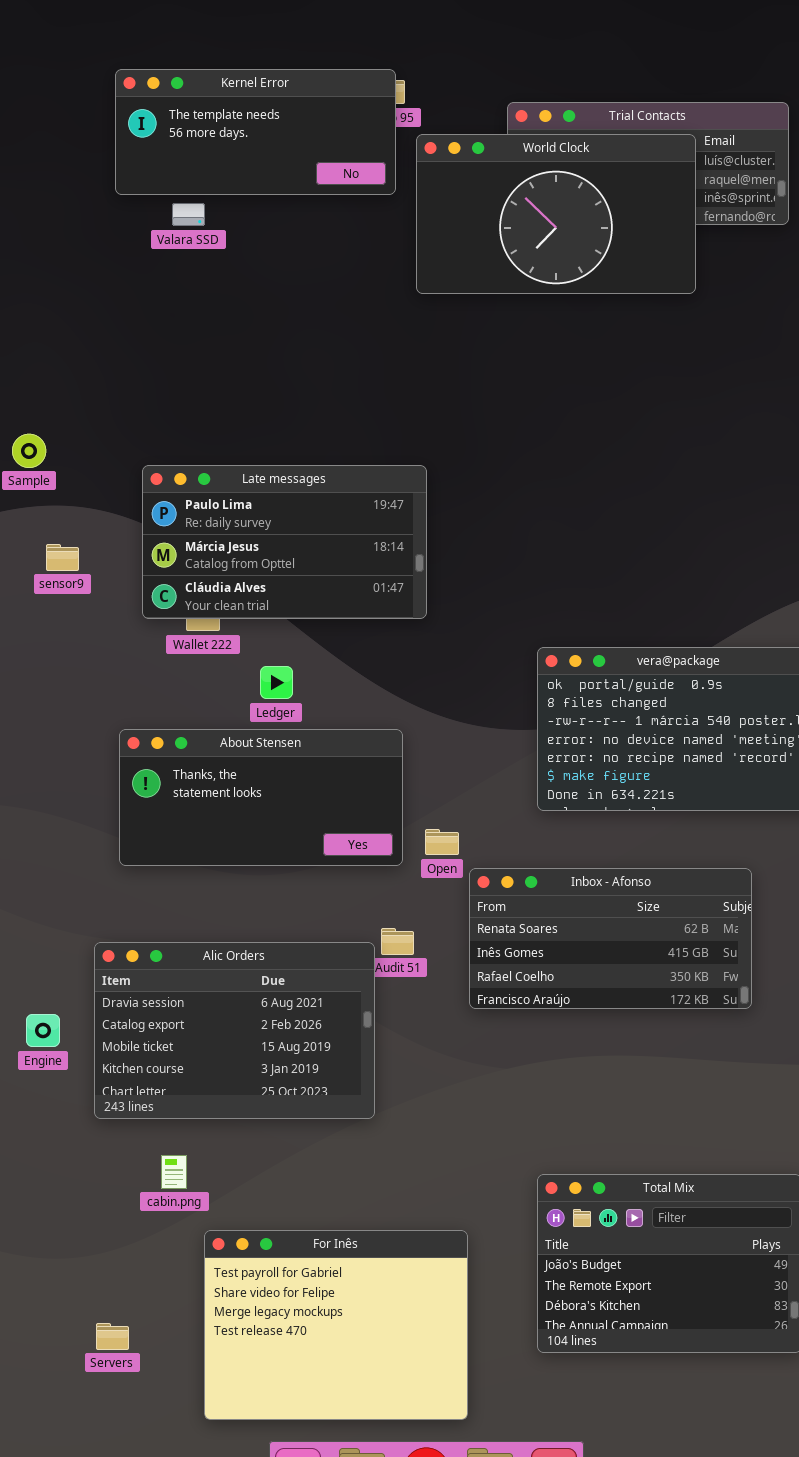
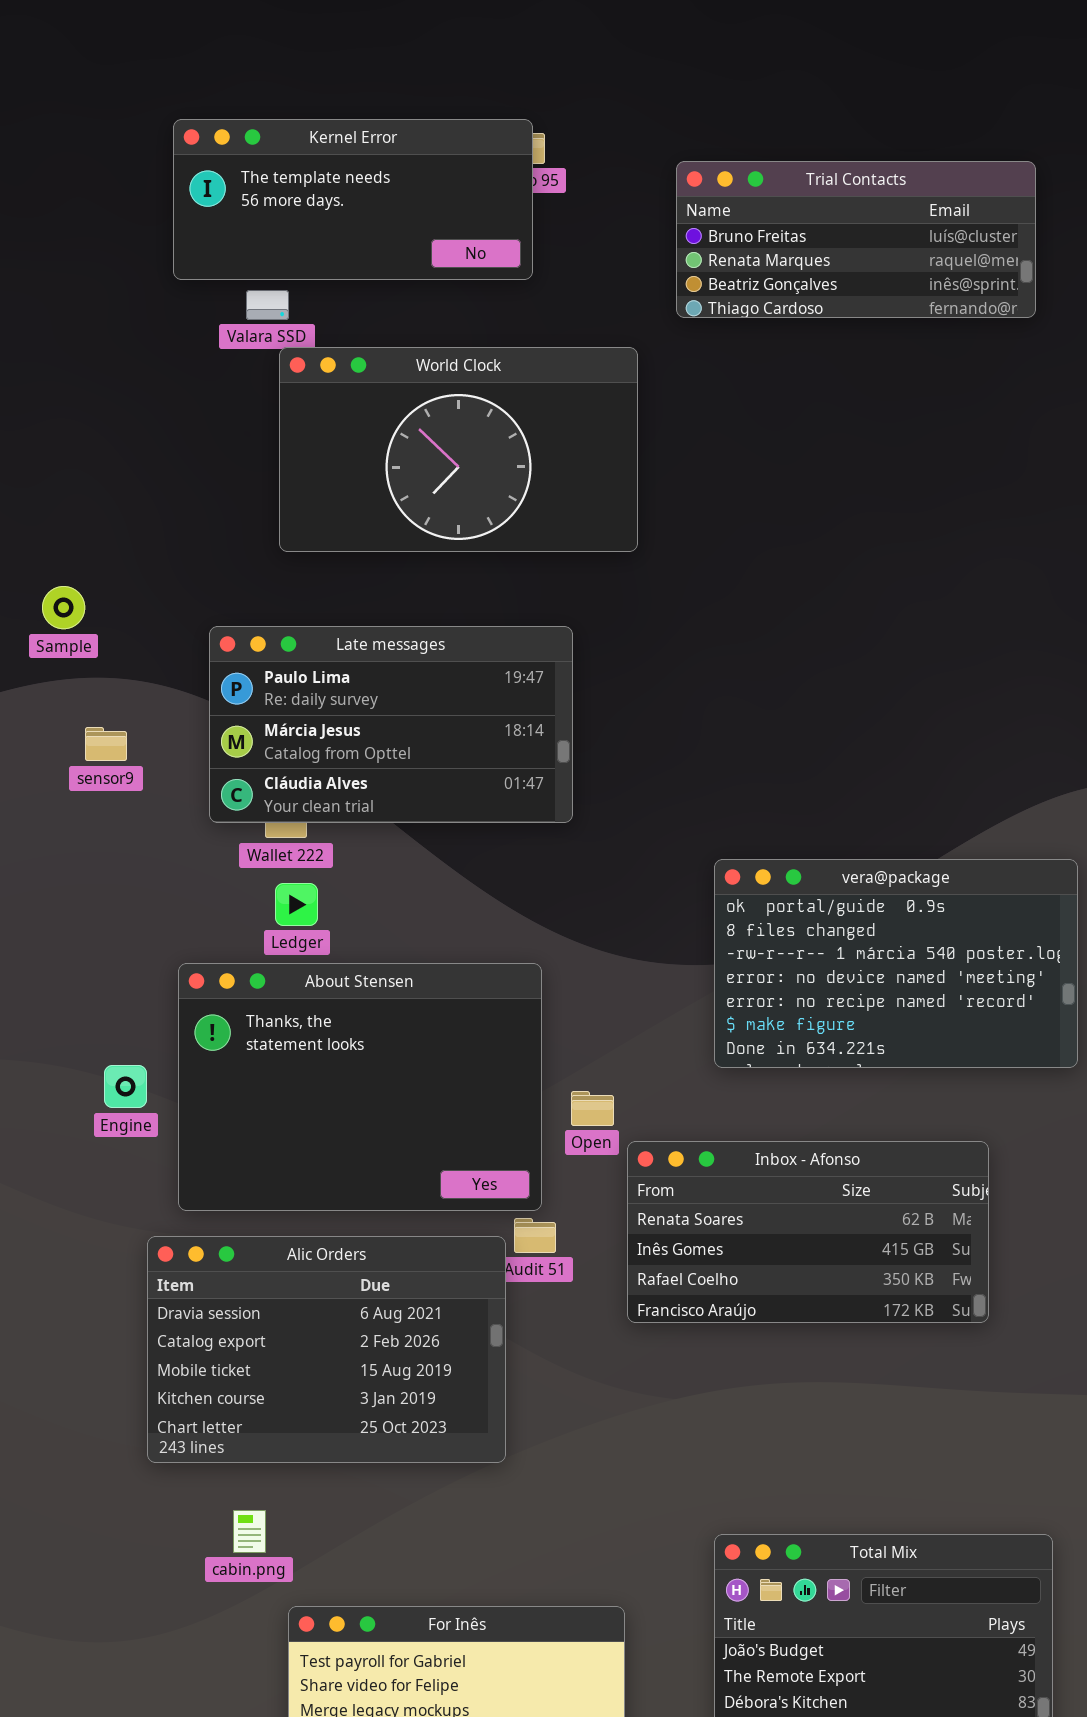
World Clock: [416,134,696,294] -> [279,347,638,552], moved
Ledger: [260,666,293,699] -> [275,883,318,926], moved
About Stensen: [119,729,403,866] -> [178,963,542,1211], resized
Engine: [26,1014,60,1047] -> [104,1065,147,1108], moved

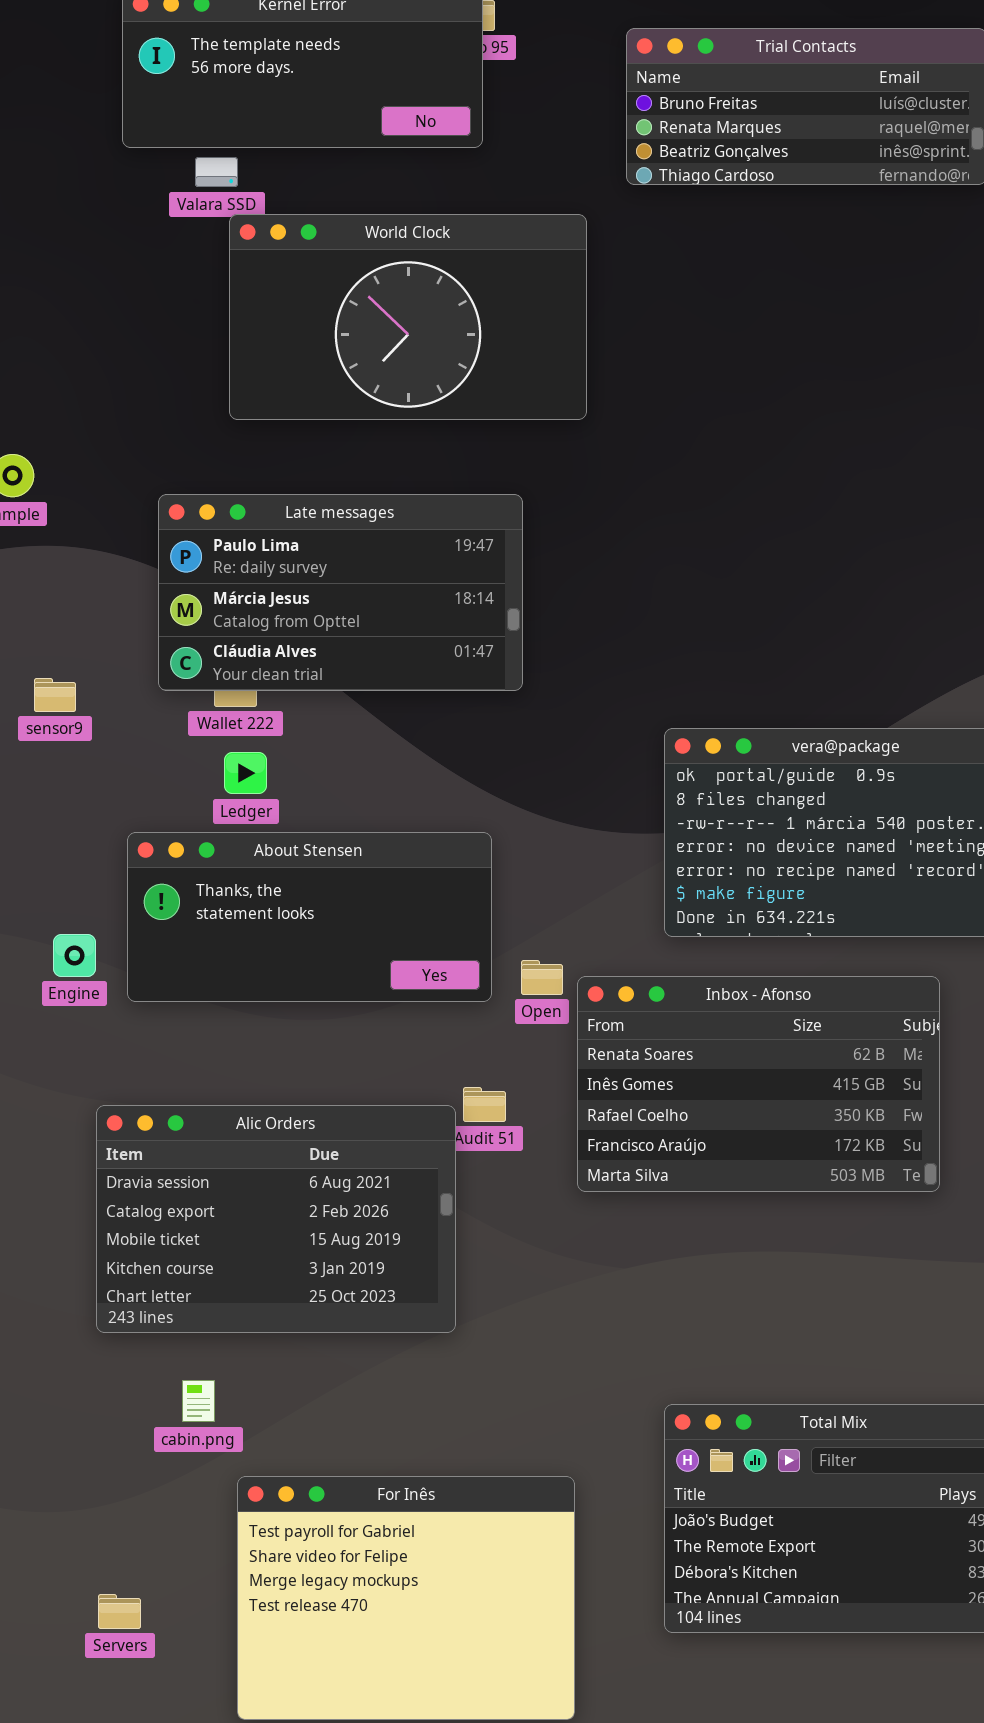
sensor9: [85,727,127,761] -> [34,678,76,712], moved
About Stensen: [178,963,542,1211] -> [127,832,492,1002], resized
Inbox - Afonso: [627,1141,989,1323] -> [577,976,940,1192], resized

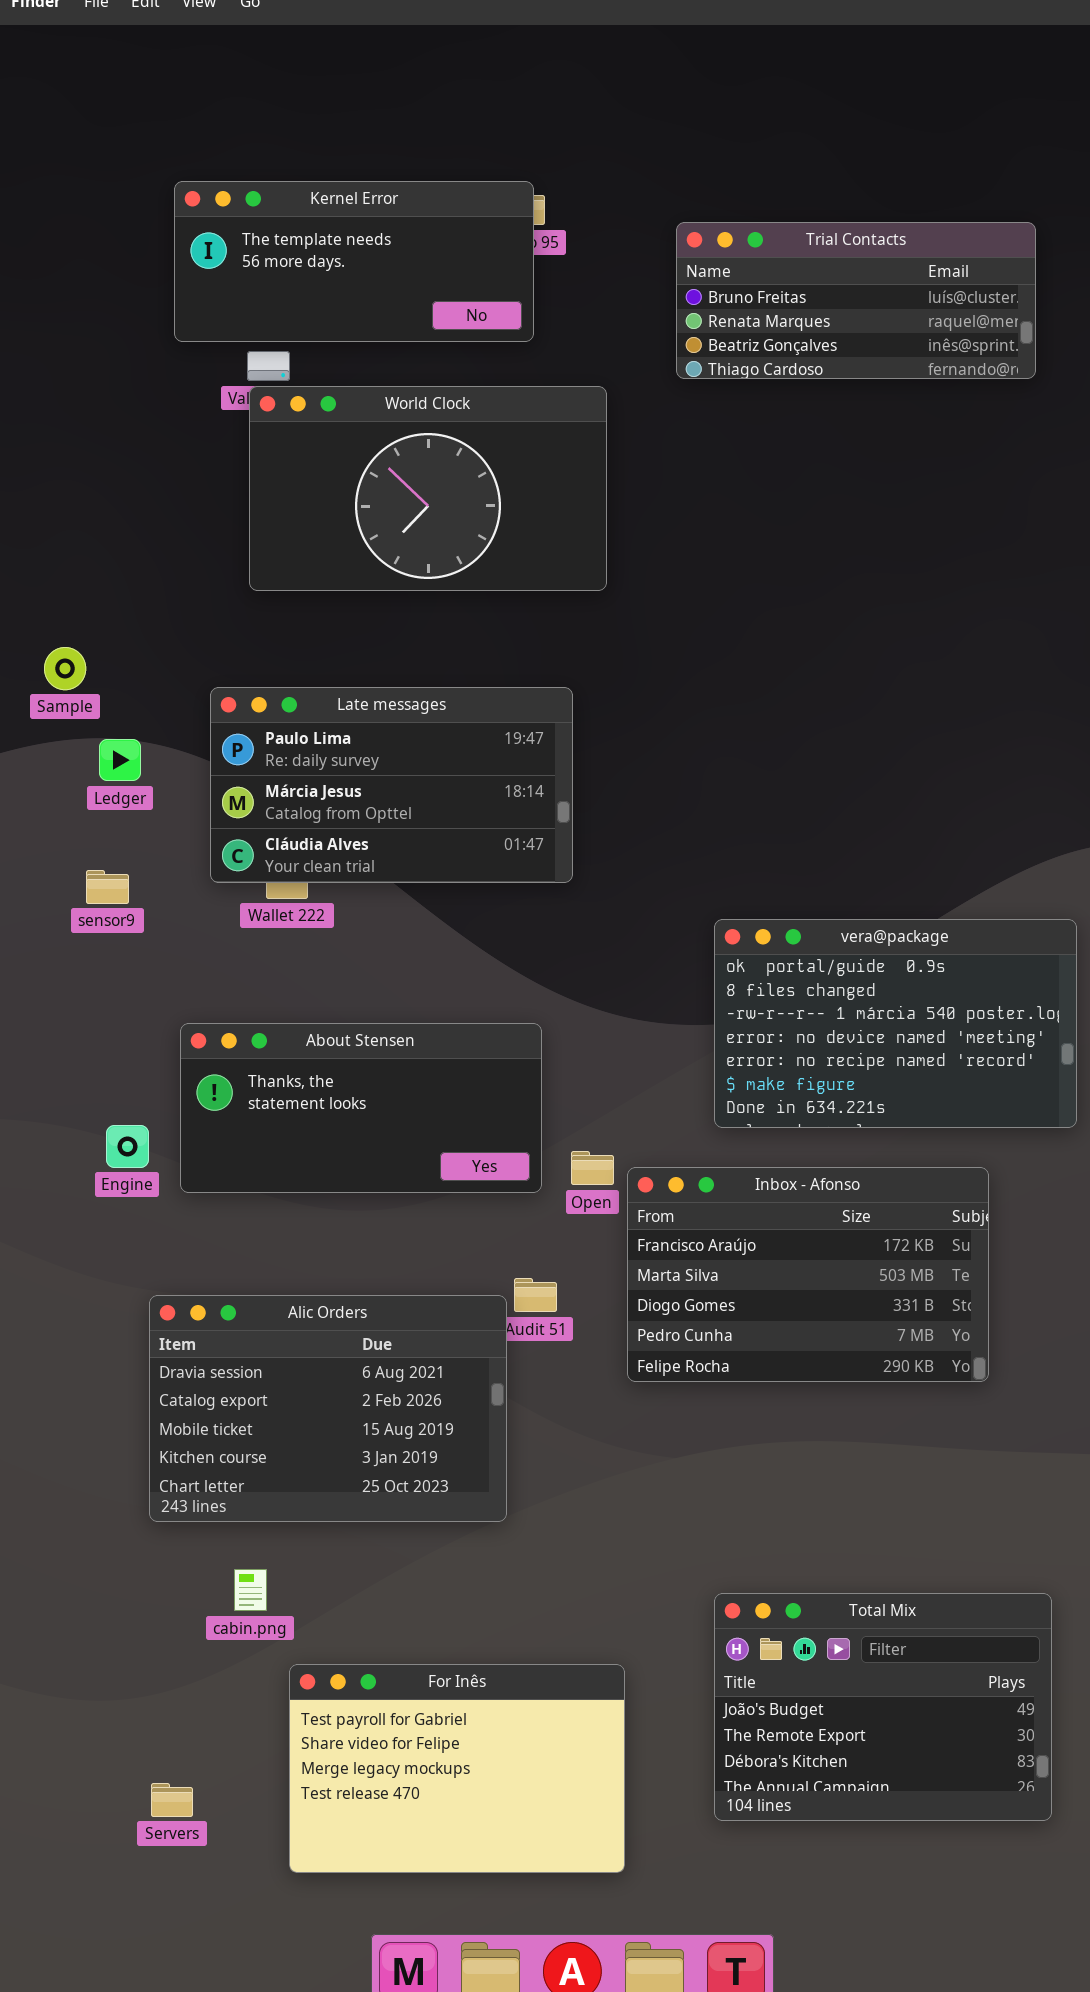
World Clock: [229,214,587,420] -> [249,386,607,591], moved
Ledger: [224,752,267,794] -> [99,739,141,781], moved
Inbox - Afonso: [577,976,940,1192] -> [627,1167,989,1382], scrolled down 3 rows
For Inês: [237,1476,575,1720] -> [289,1664,625,1873], resized

